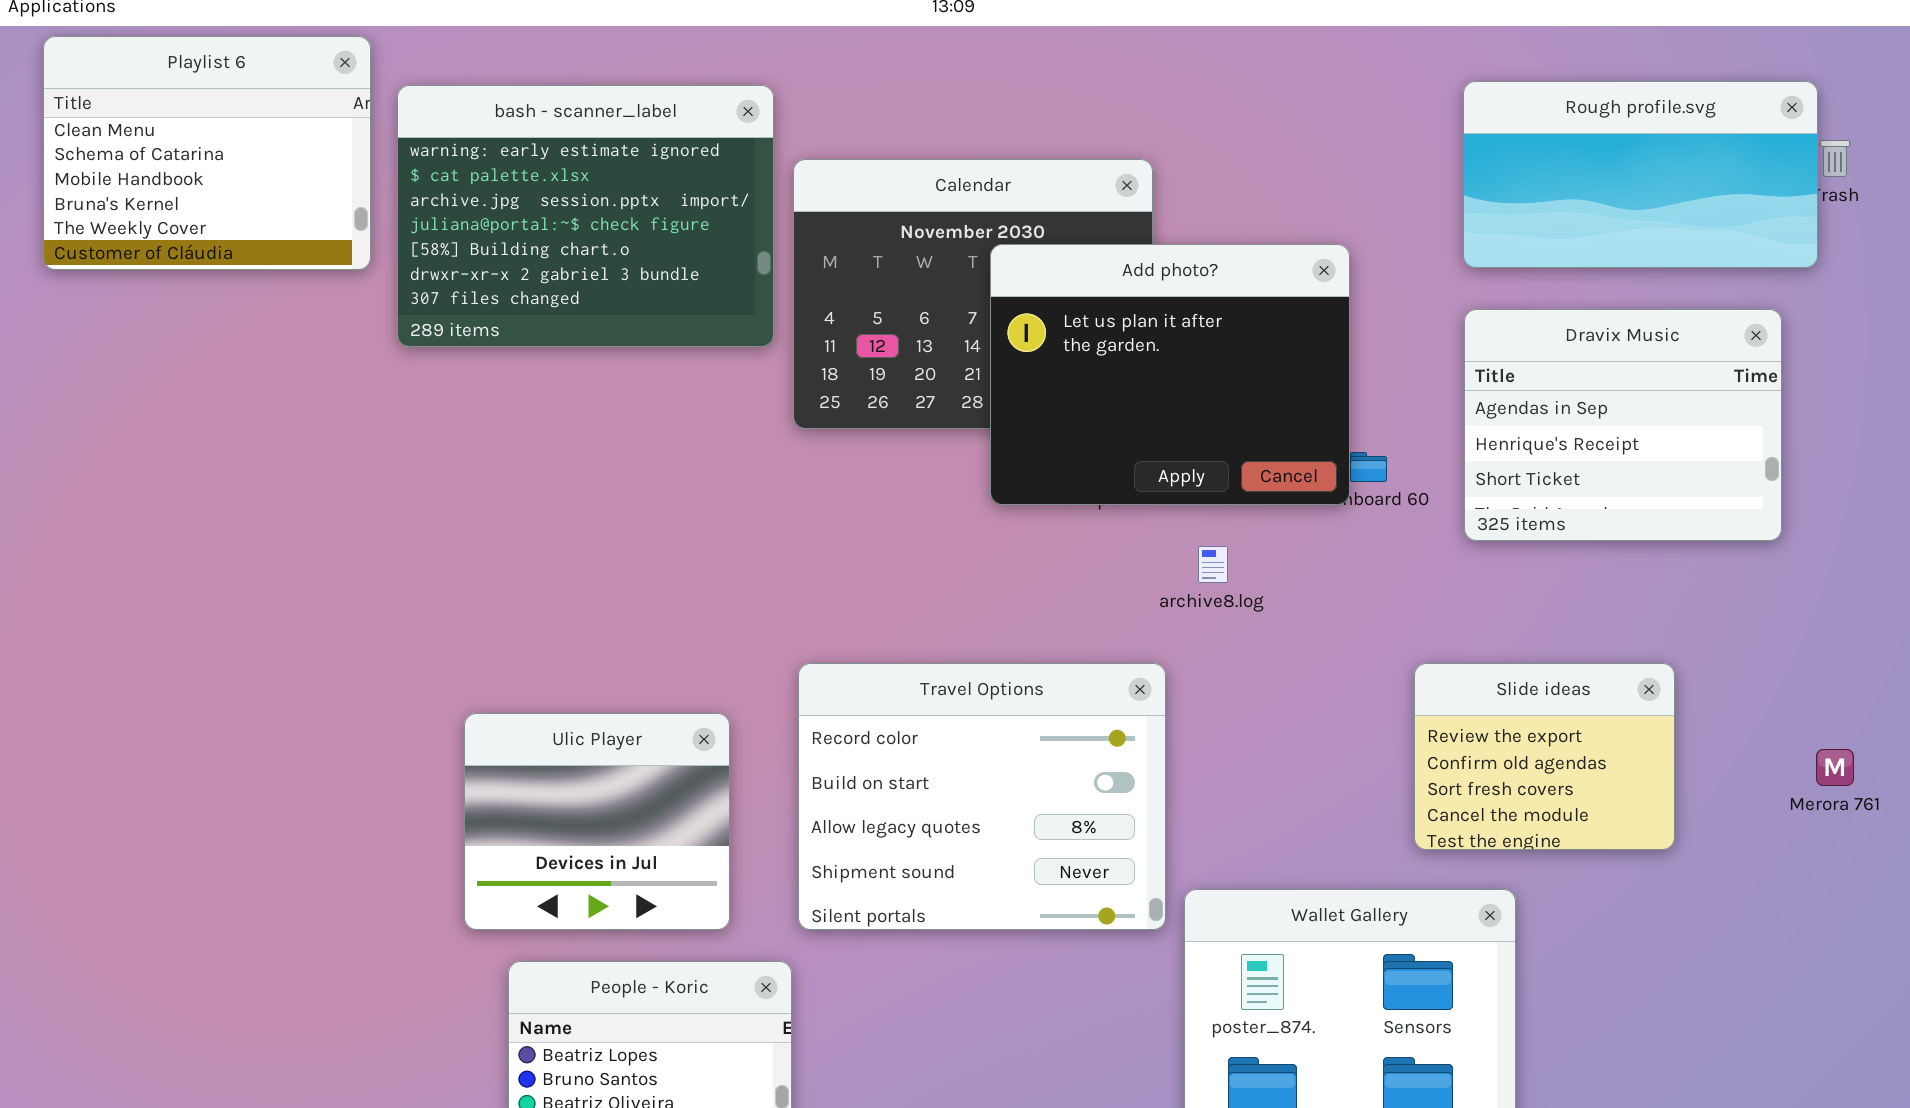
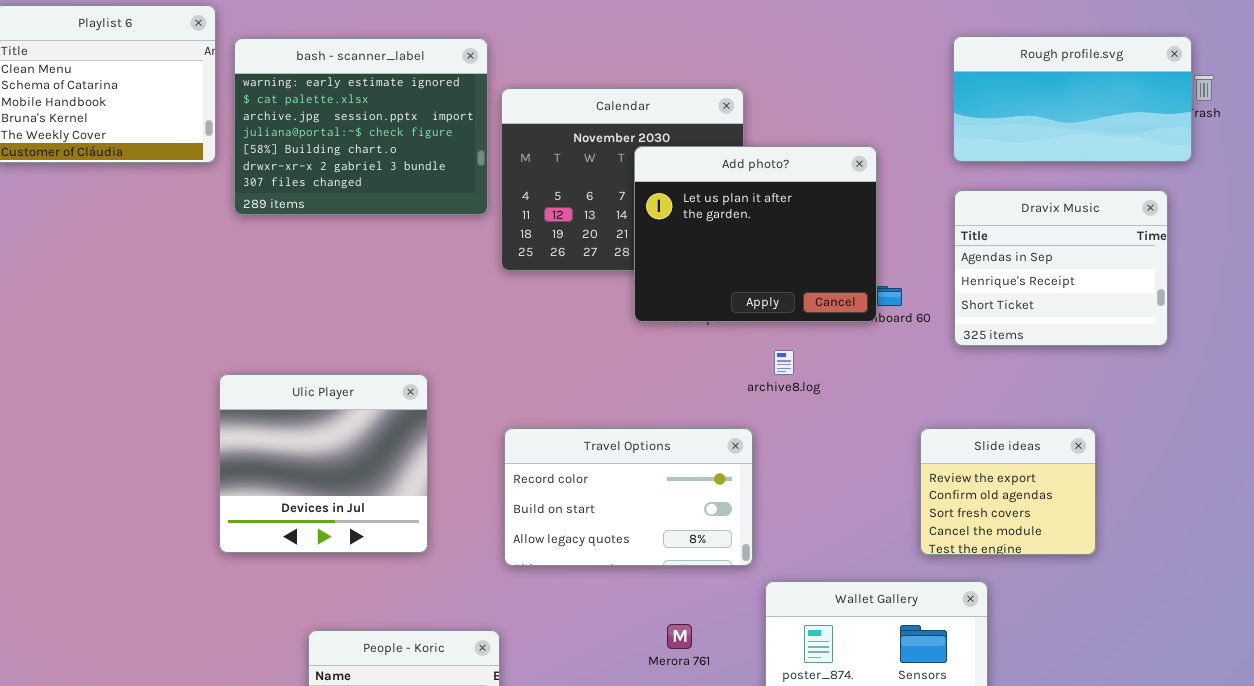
Travel Options: [798,663,1166,930] -> [504,428,753,566], resized
Ulic Player: [464,713,730,930] -> [219,374,428,553], moved, resized
Merora 761: [1816,749,1854,786] -> [667,624,692,649], moved

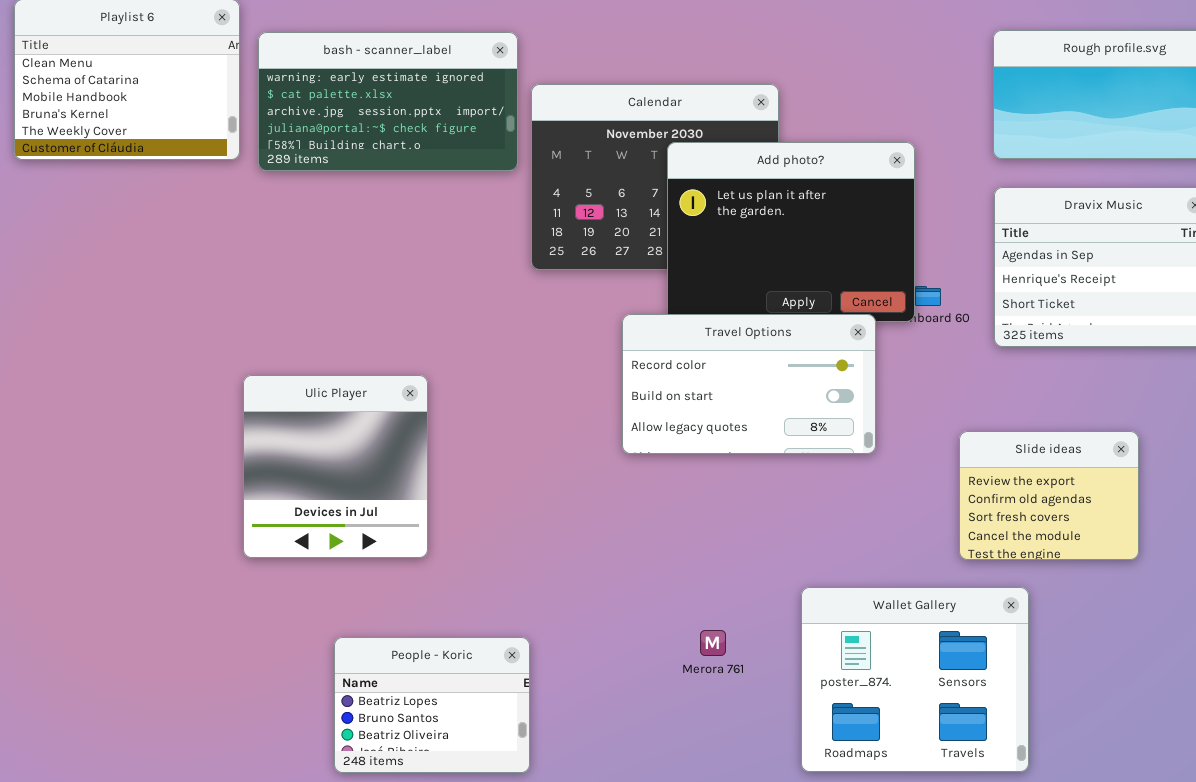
bash - scanner_label: [234,38,488,215] -> [258,32,518,171], resized
Ulic Player: [219,374,428,553] -> [243,375,428,558], resized
Travel Options: [504,428,753,566] -> [622,314,876,454], moved

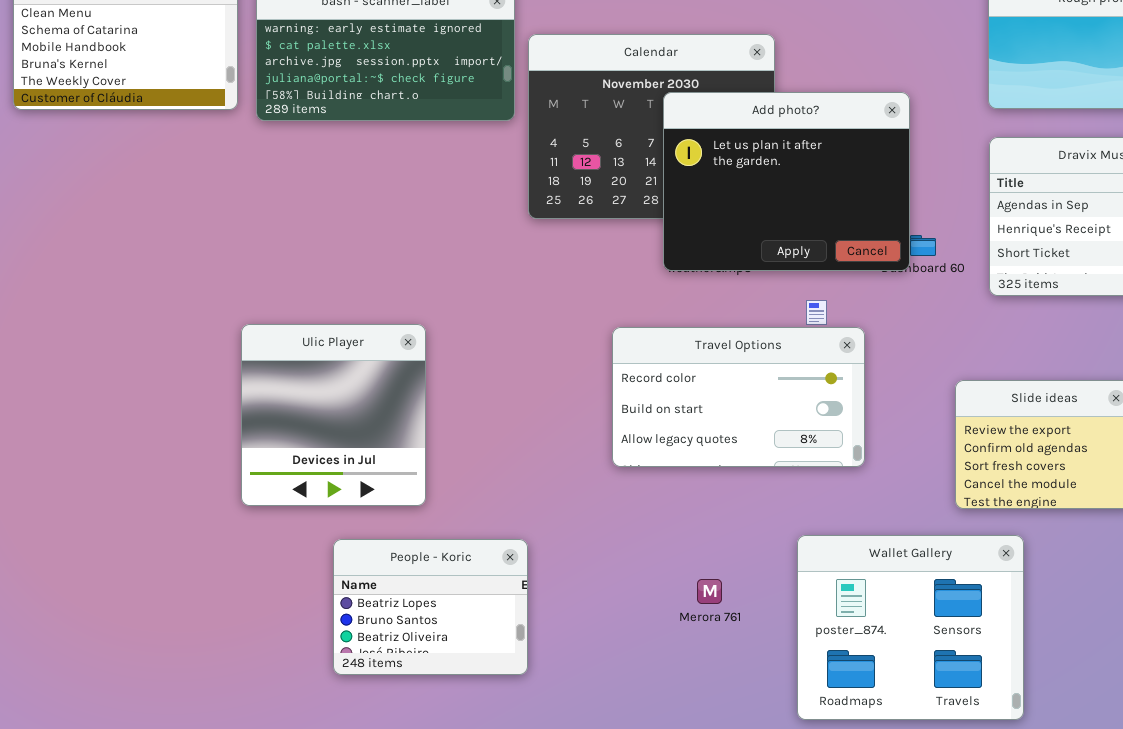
Travel Options: [622,314,876,454] -> [612,327,865,467], moved
People - Koric: [334,637,530,773] -> [333,539,528,675], moved

